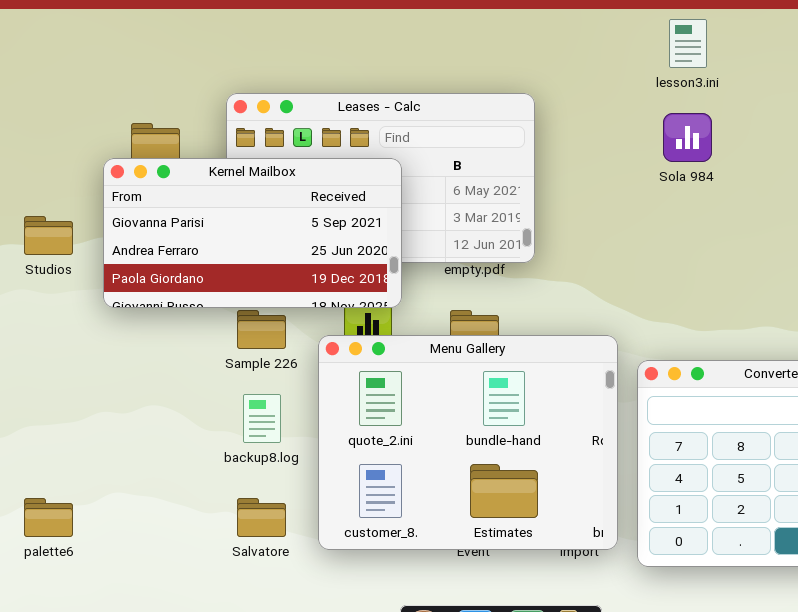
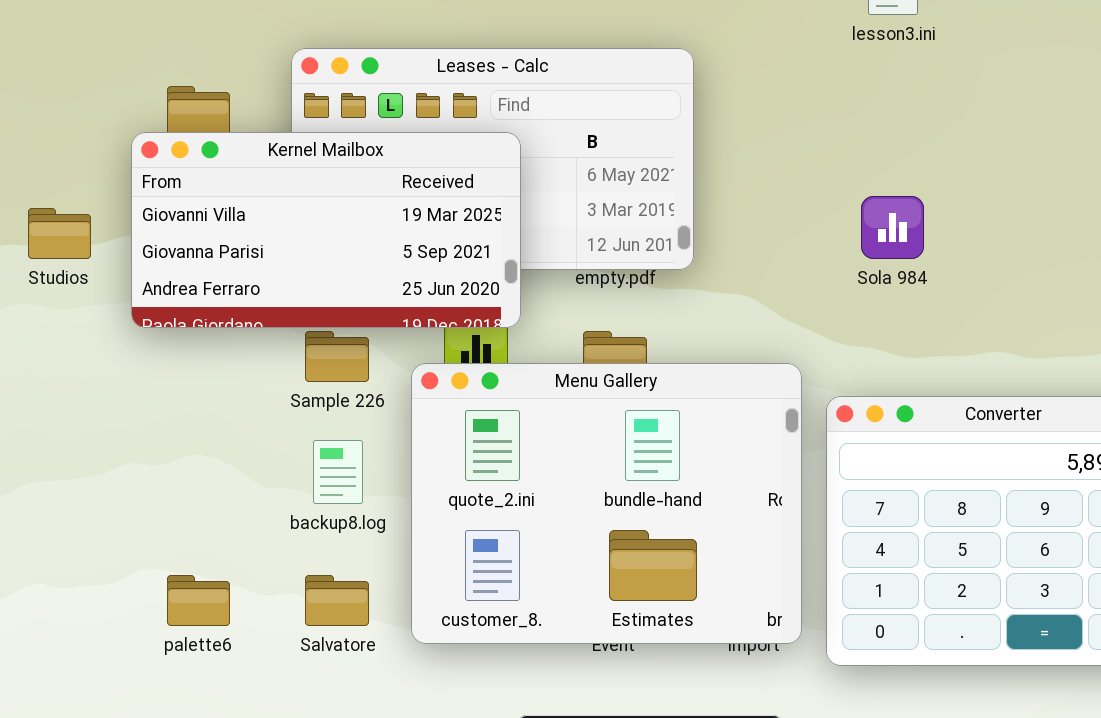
Sola 984: [663,113,712,162] -> [861,196,924,259], moved
Kernel Mailbox: [103,158,402,308] -> [131,132,521,328], scrolled up 1 row
palette6: [24,498,73,537] -> [167,575,230,626], moved

